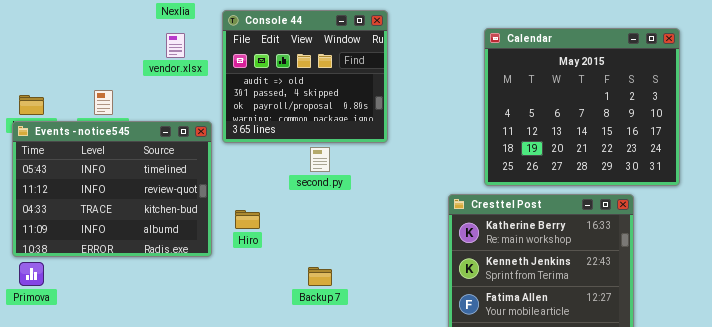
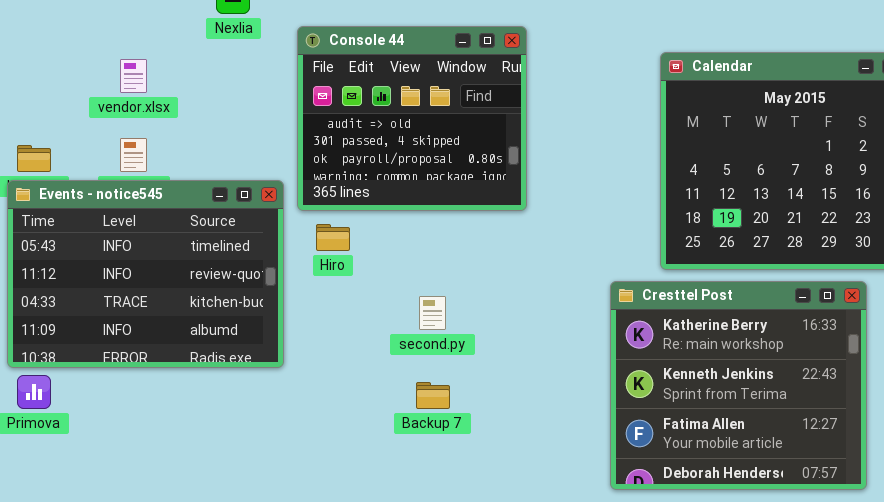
vendor.xlsx: [166,33,185,58] -> [120,59,147,93], moved
second.py: [310,147,330,172] -> [419,296,446,330], moved
Hiro: [235,210,260,229] -> [316,224,350,251], moved

